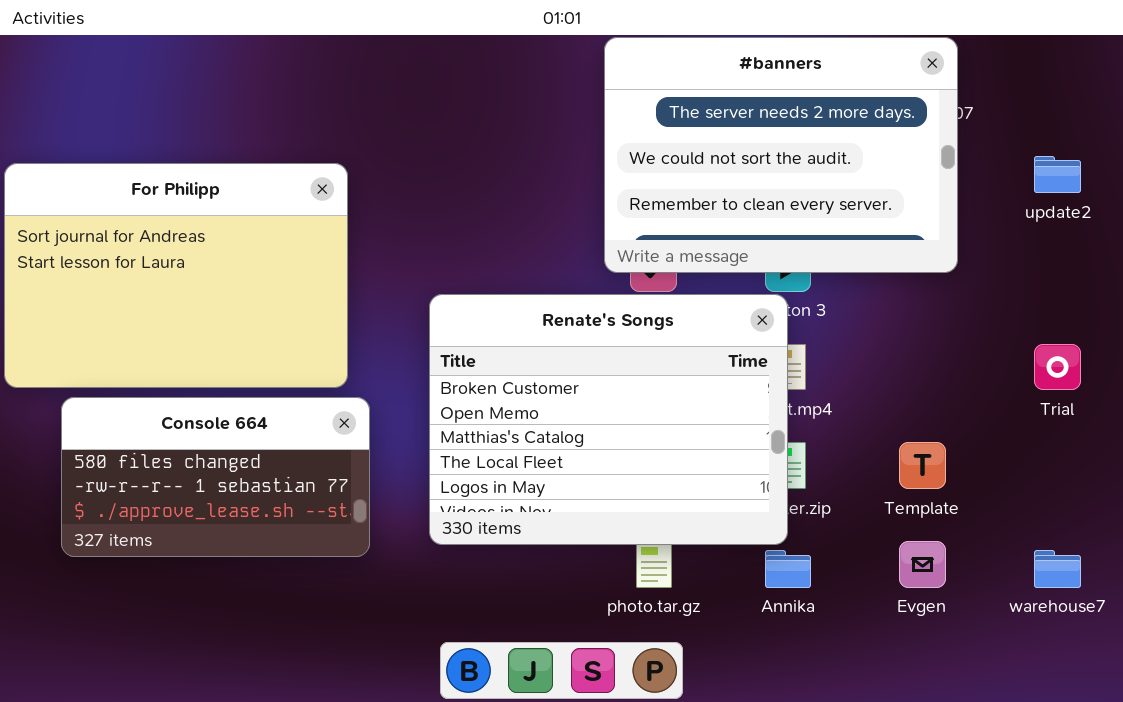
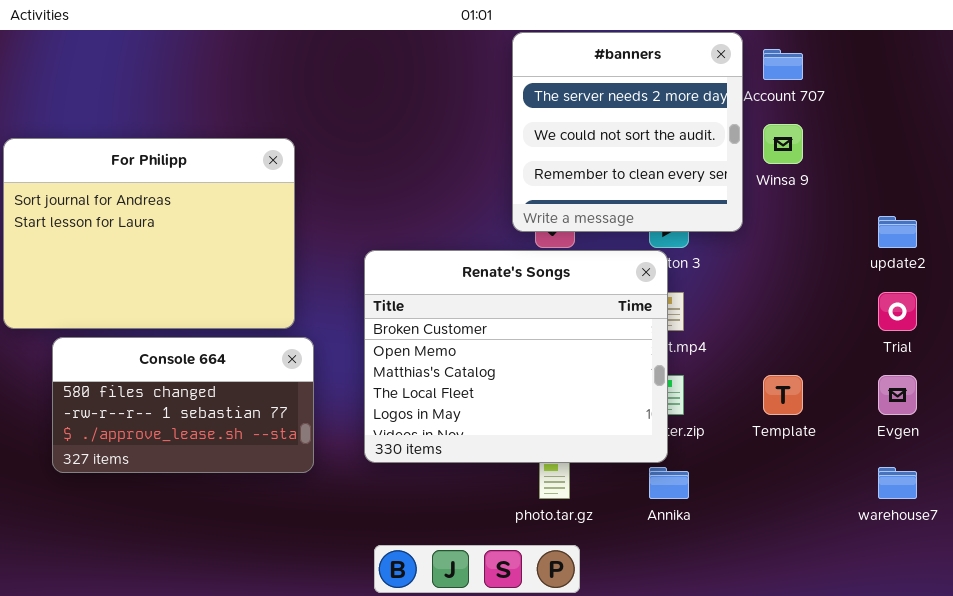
#banners: [604,37,958,273] -> [512,32,743,232], resized
update2: [1034,156,1081,193] -> [878,216,917,248], moved
Evgen: [899,541,946,588] -> [878,375,917,415], moved

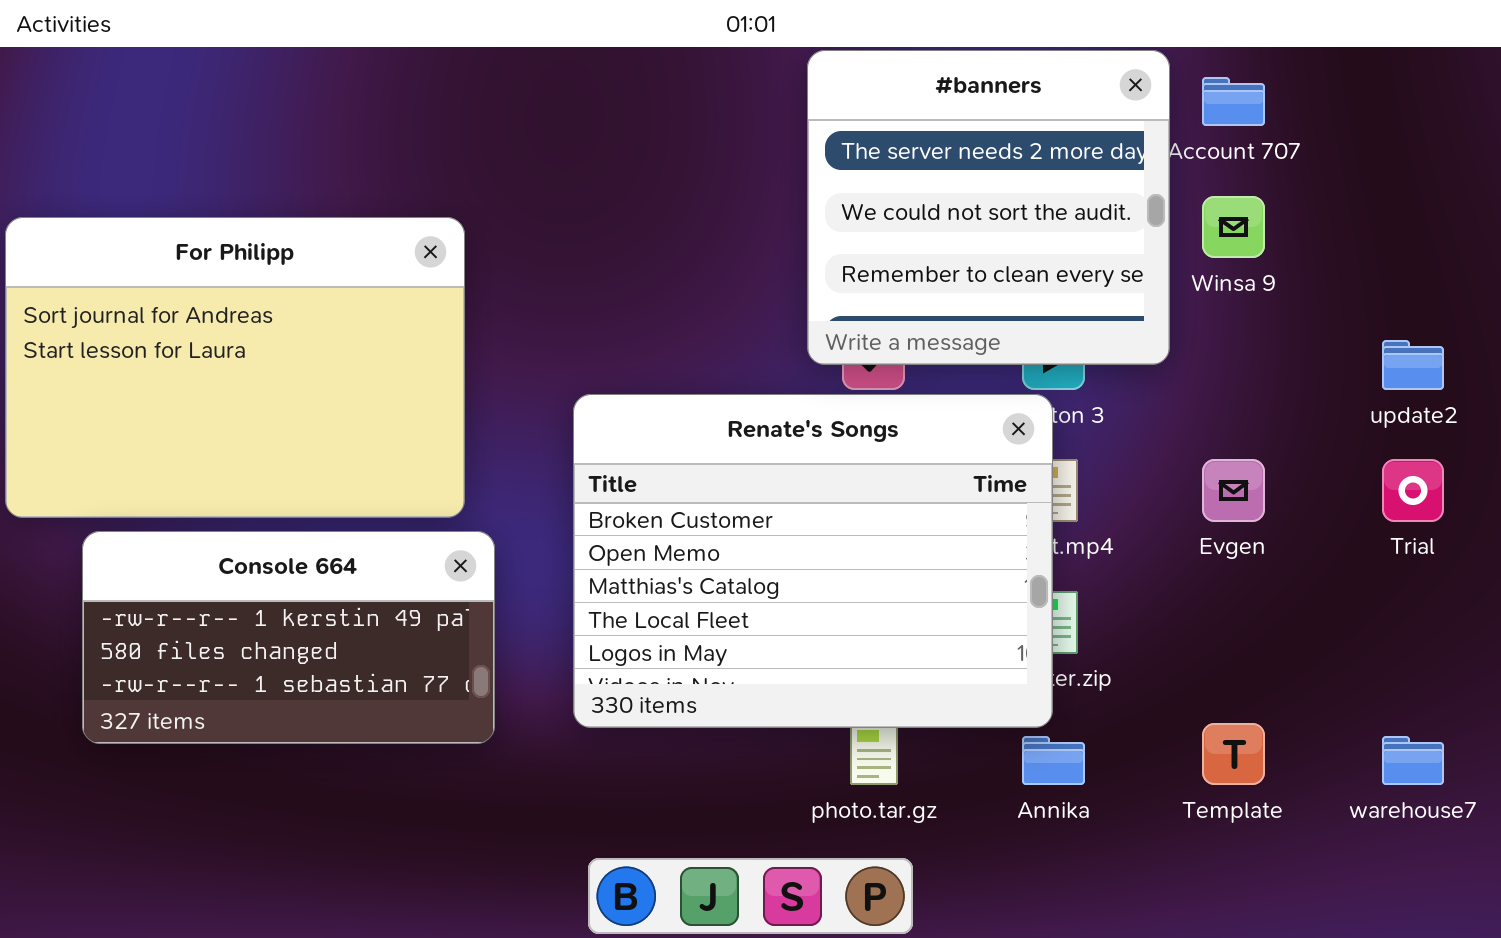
Console 664: [52,337,314,473] -> [82,531,495,744], scrolled up 1 row
Template: [763,375,803,415] -> [1202,723,1265,785], moved
Evgen: [878,375,917,415] -> [1202,459,1265,522], moved

